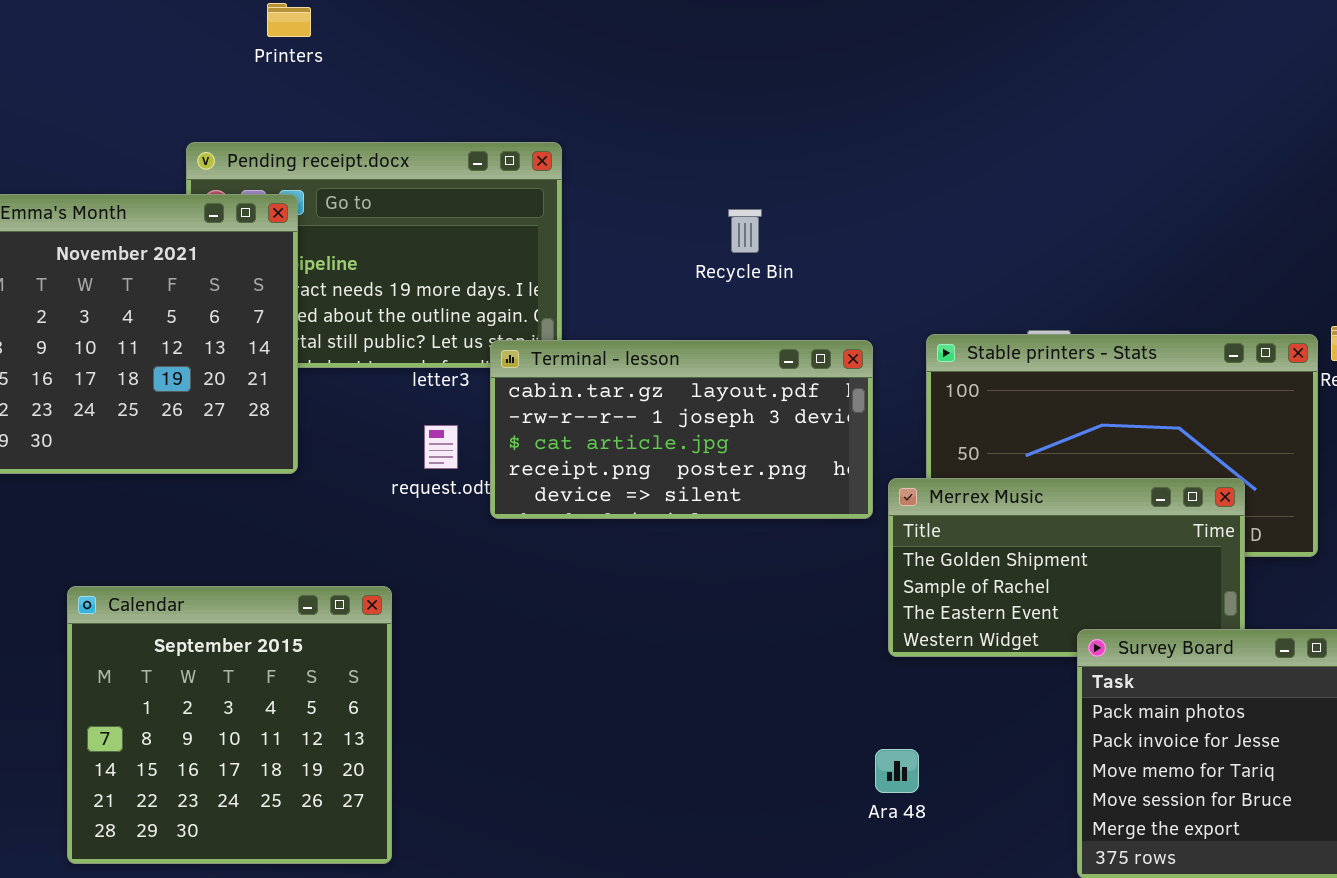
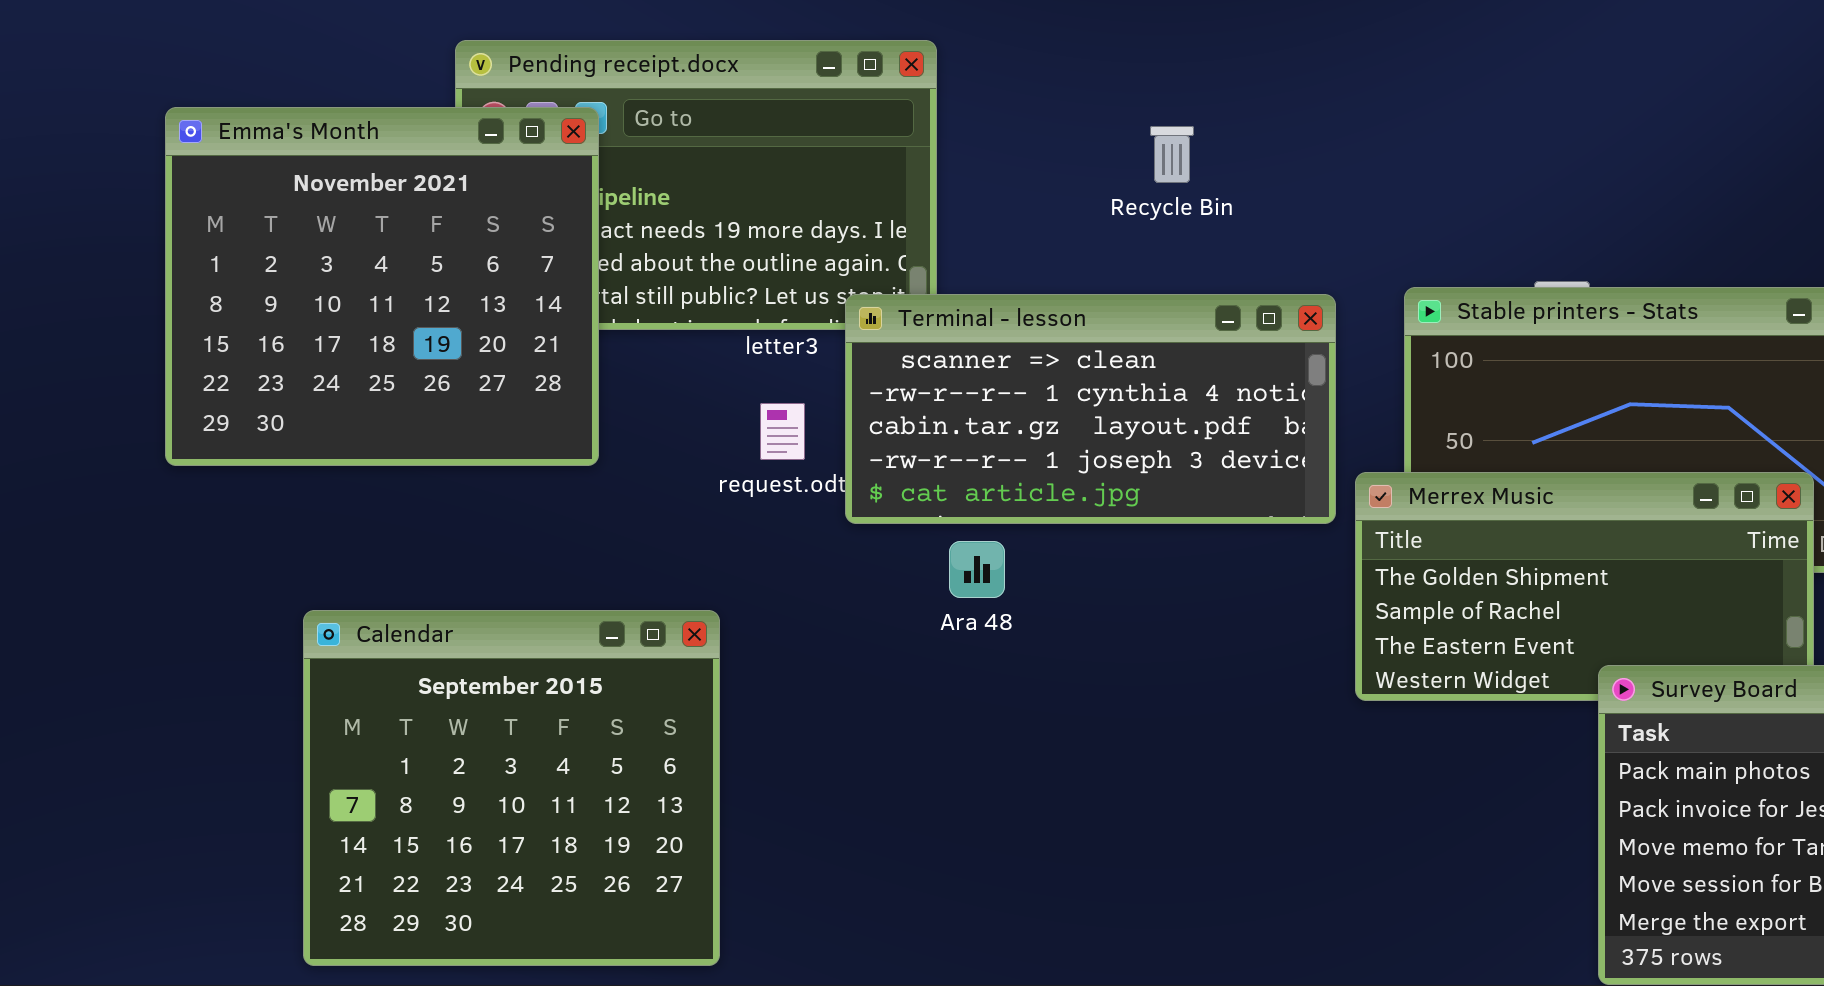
Terminal - lesson: [490,340,873,519] -> [845,294,1336,524], scrolled up 2 rows
Ara 48: [875,749,919,793] -> [949,541,1005,598], moved

